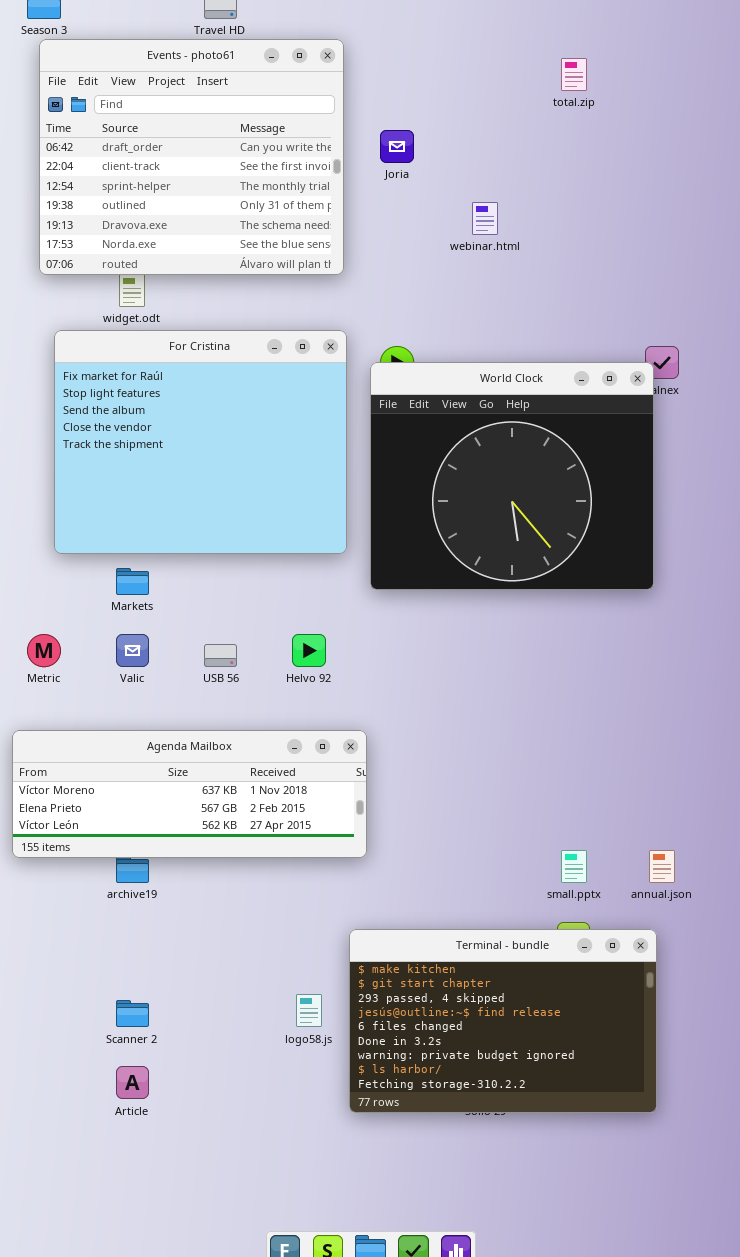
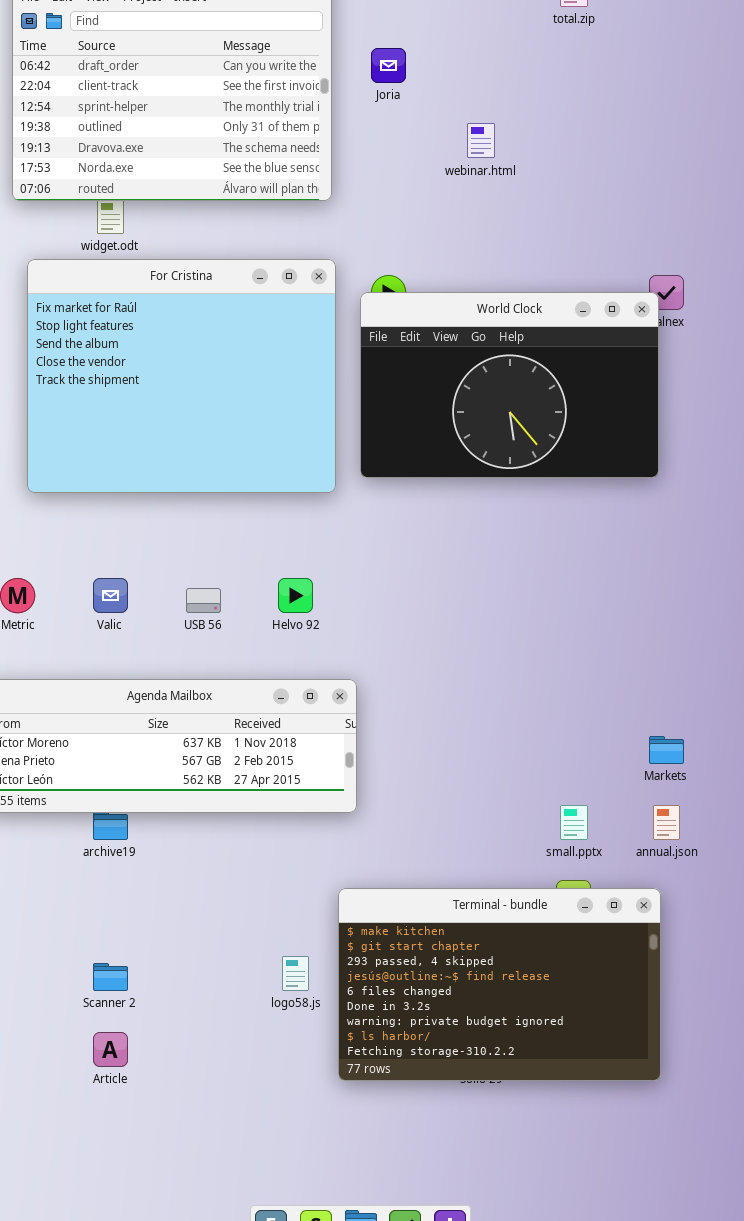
World Clock: [370,362,654,590] -> [360,292,659,478], resized
Markets: [116,568,149,595] -> [649,736,684,764], moved

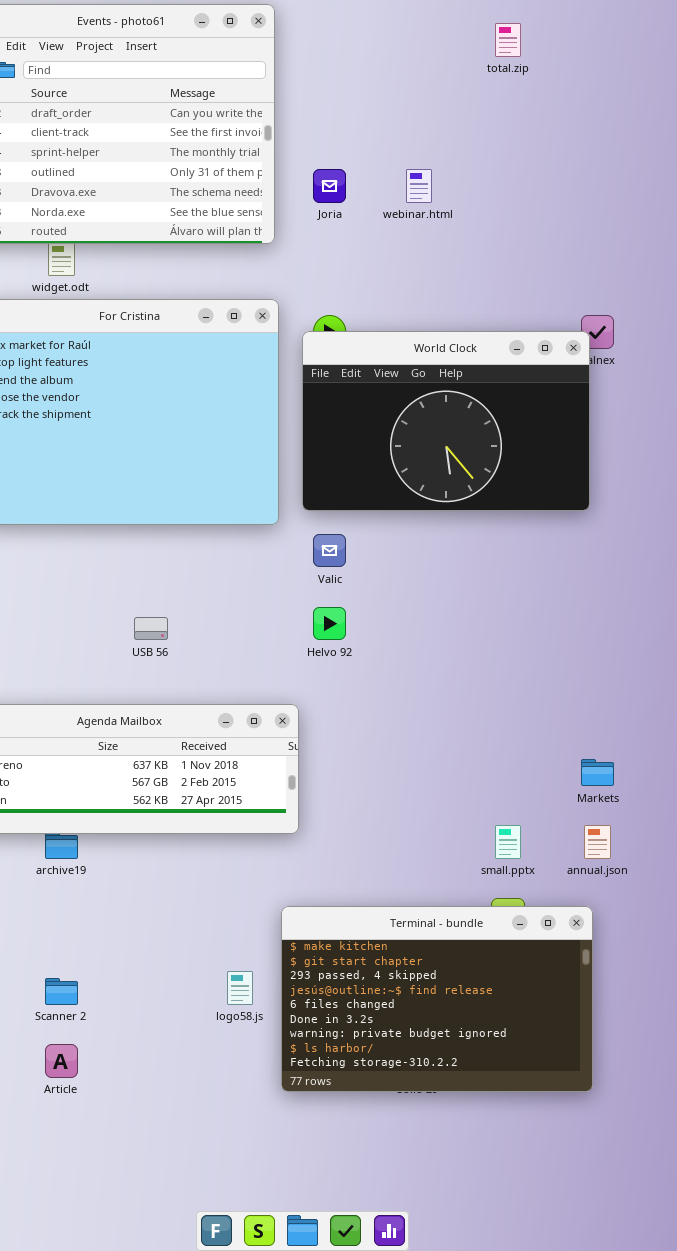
Joria: [371,48,406,83] -> [313,169,346,203], moved
Valic: [93,578,128,613] -> [313,534,346,567], moved
Helvo 92: [278,578,313,613] -> [313,607,346,640], moved

